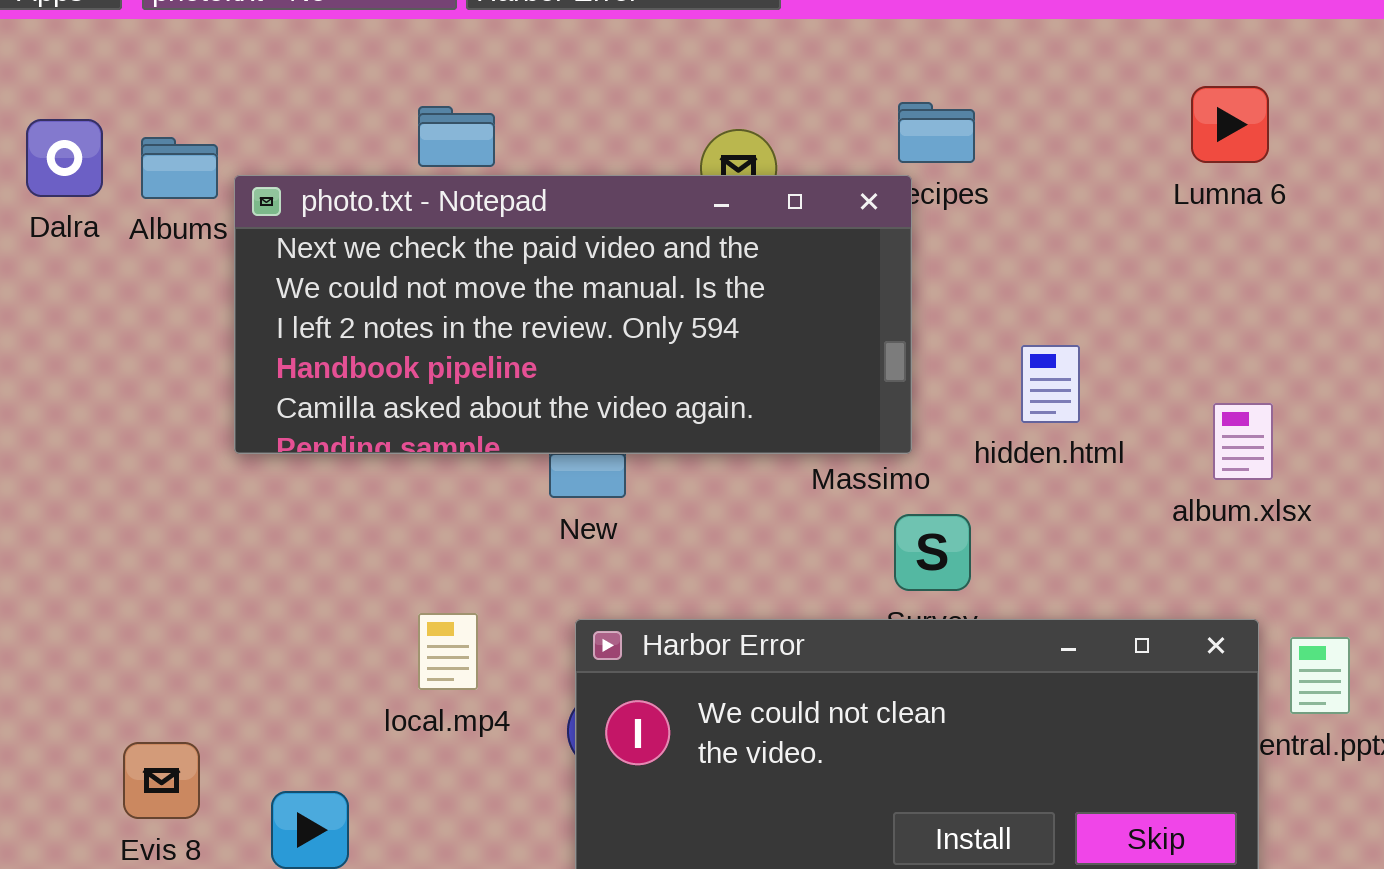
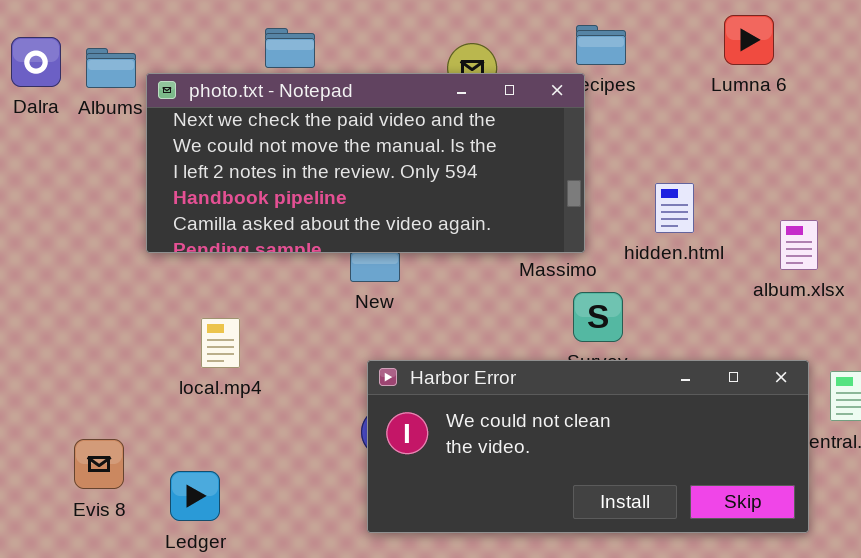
Lumna 6: [1191,86,1269,163] -> [724,15,774,65], moved
local.mp4: [418,613,478,690] -> [201,318,240,368], moved

